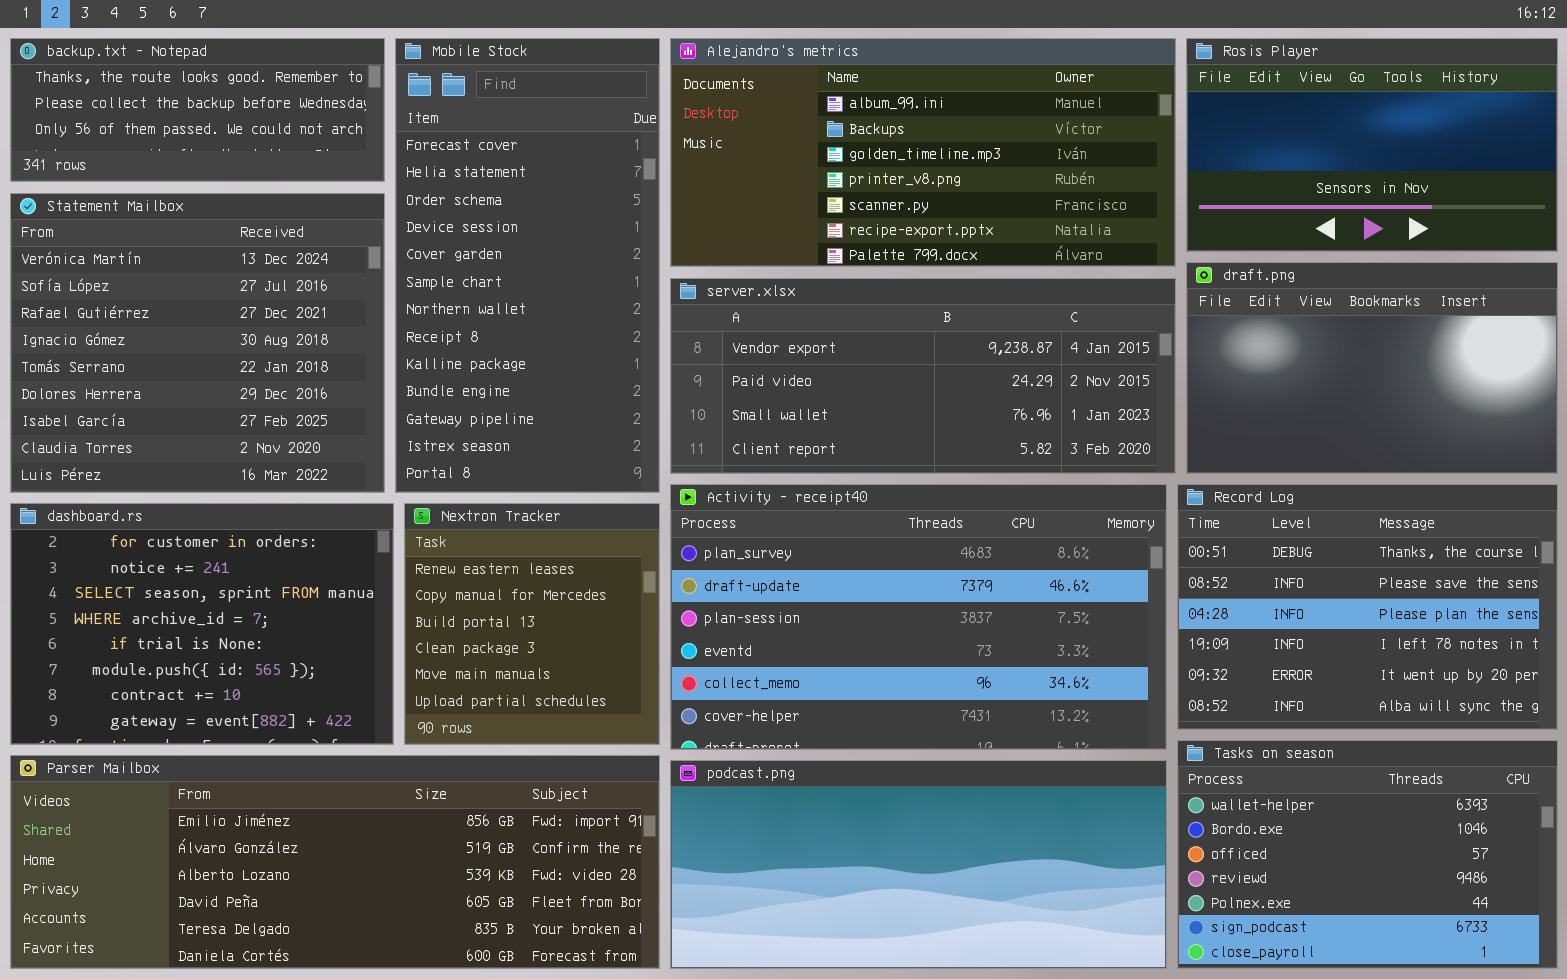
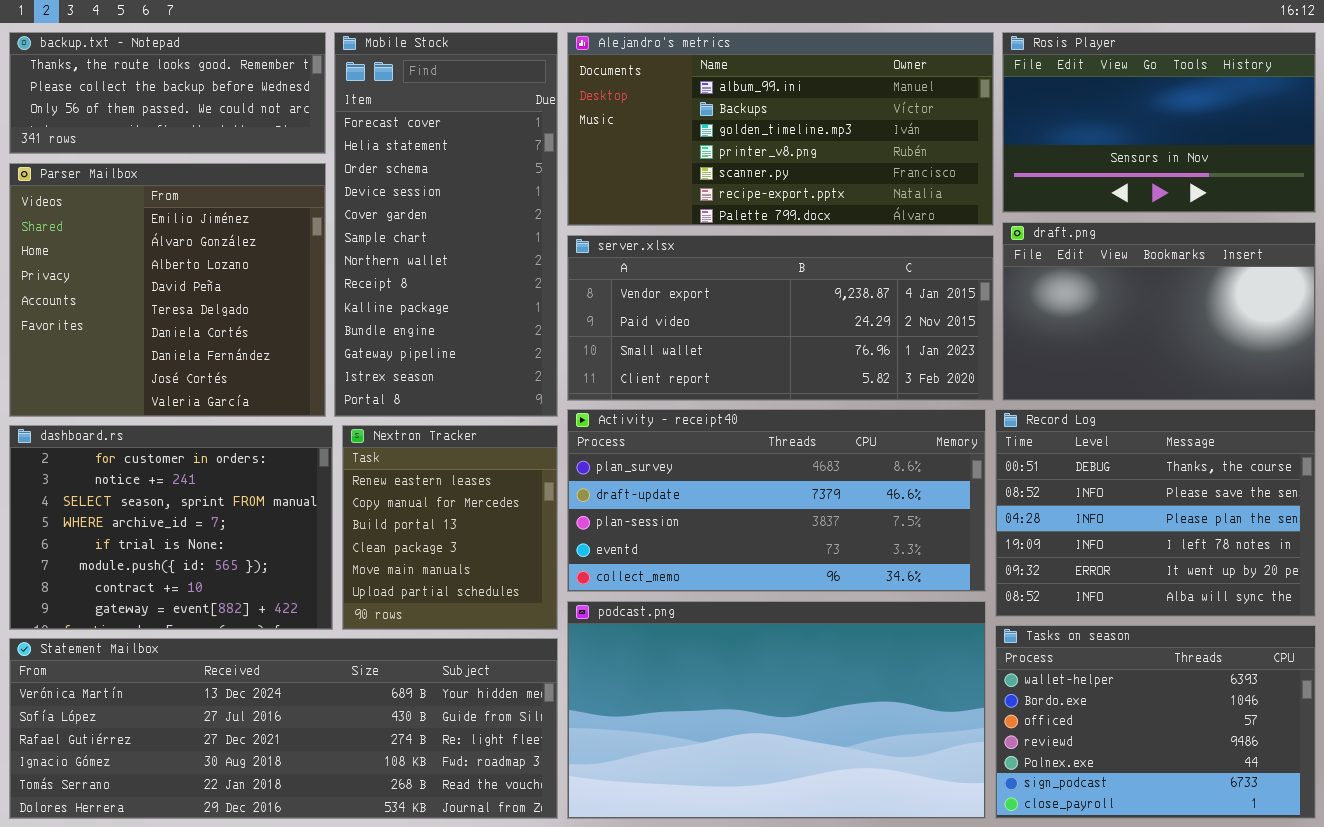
Statement Mailbox: [10,193,385,493] -> [9,638,558,819], moved, resized
Activity - receipt40: [670,484,1167,750] -> [567,409,986,592], resized
Parser Mailbox: [10,755,660,969] -> [9,163,326,417], moved, resized
podcast.png: [670,760,1167,969] -> [567,601,986,819], resized

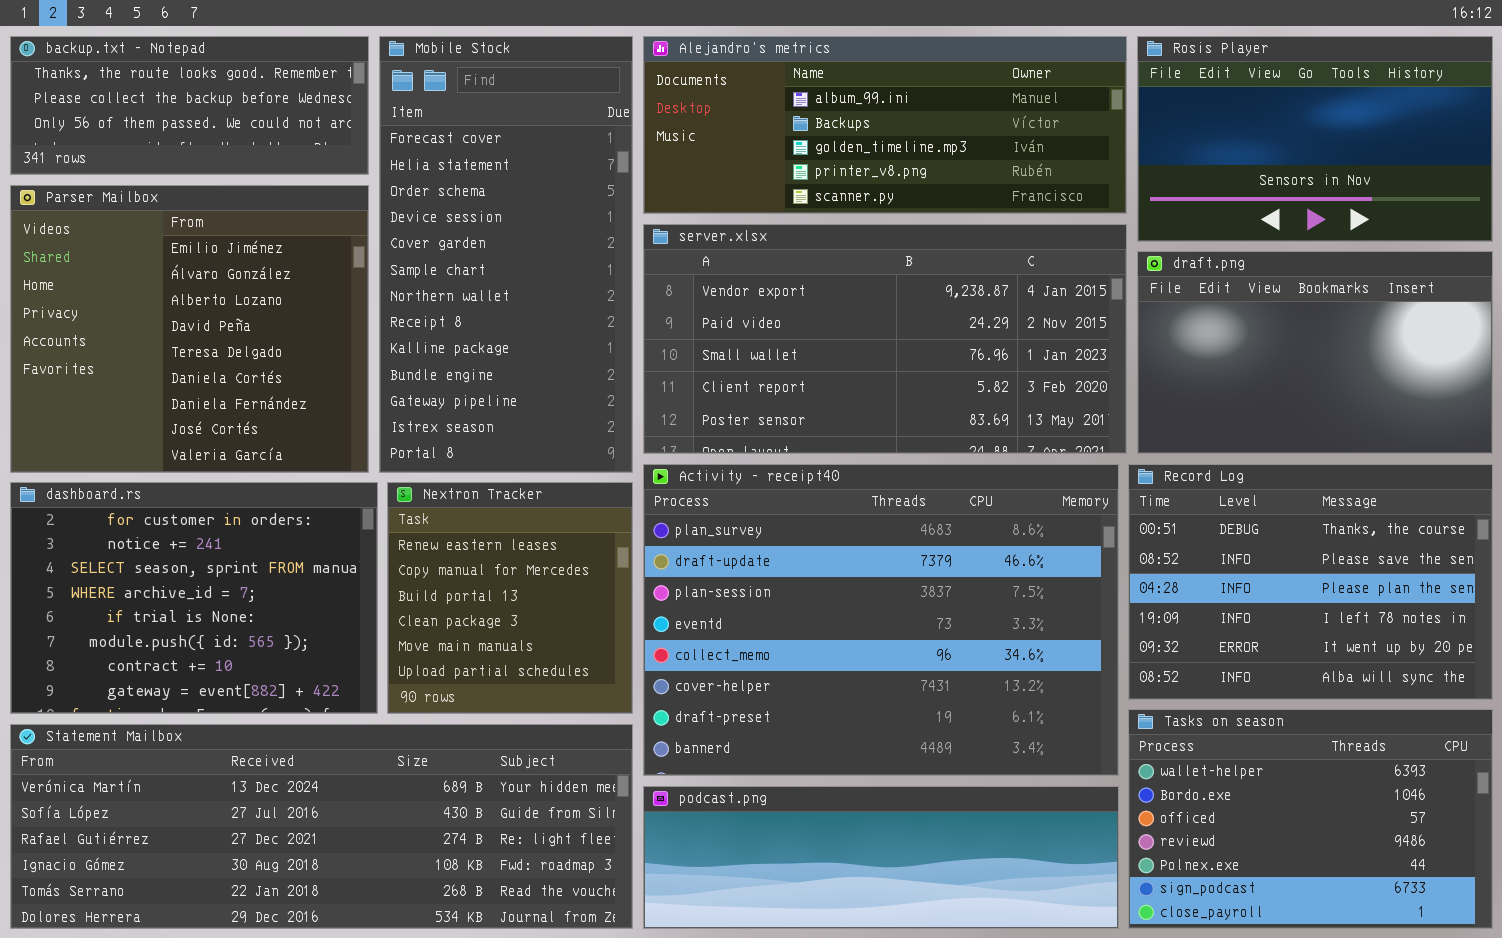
Alejandro's metrics: [567,32,994,226] -> [643,36,1127,214], resized
server.xlsx: [567,235,994,401] -> [643,224,1127,454], resized
Activity - receipt40: [567,409,986,592] -> [643,464,1119,776], resized
podcast.png: [567,601,986,819] -> [643,786,1119,929], resized

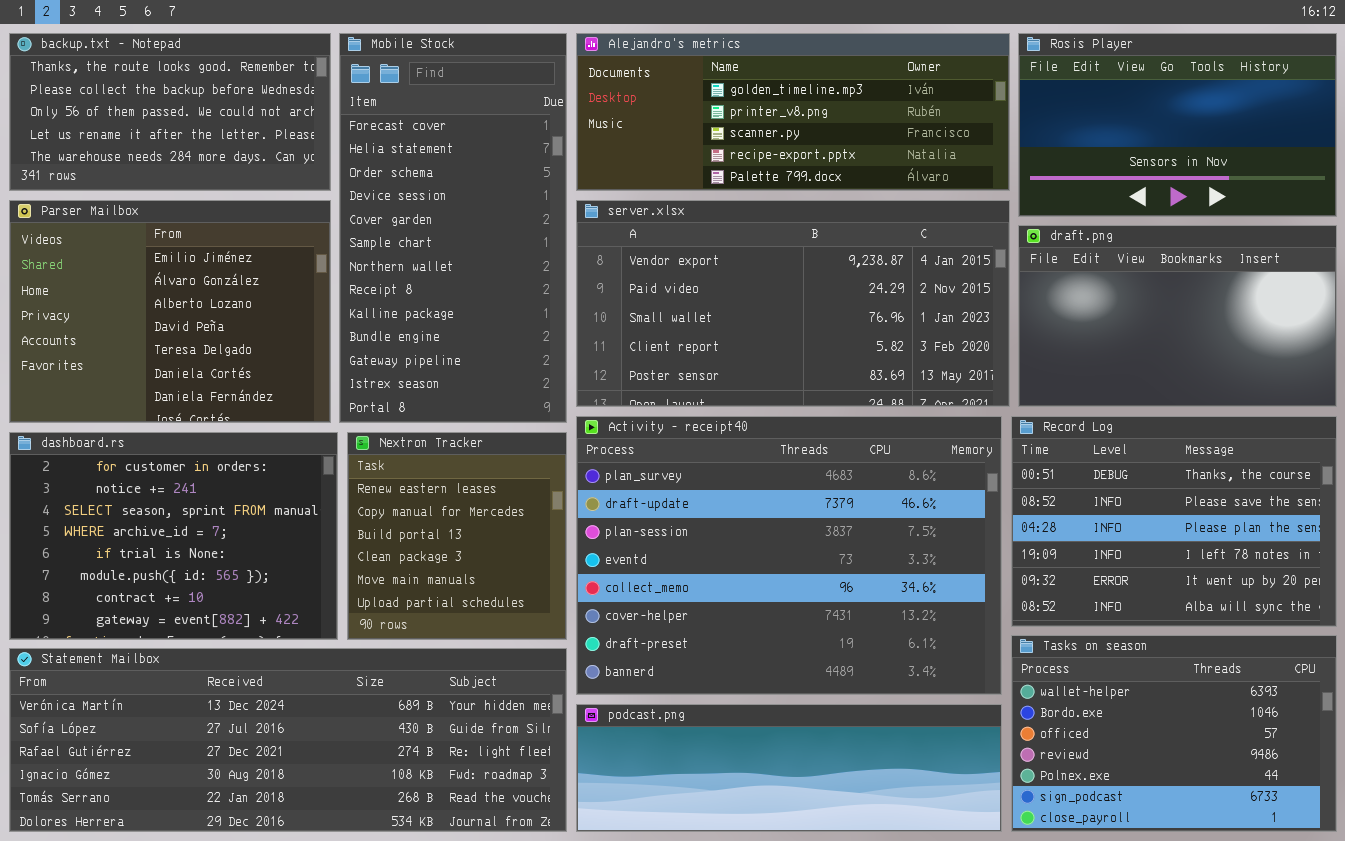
backup.txt - Notepad: [10,36,369,175] -> [9,33,331,191], resized
Alejandro's metrics: [643,36,1127,214] -> [576,33,1010,191], scrolled down 2 rows
Parser Mailbox: [10,185,369,473] -> [9,200,331,423], resized

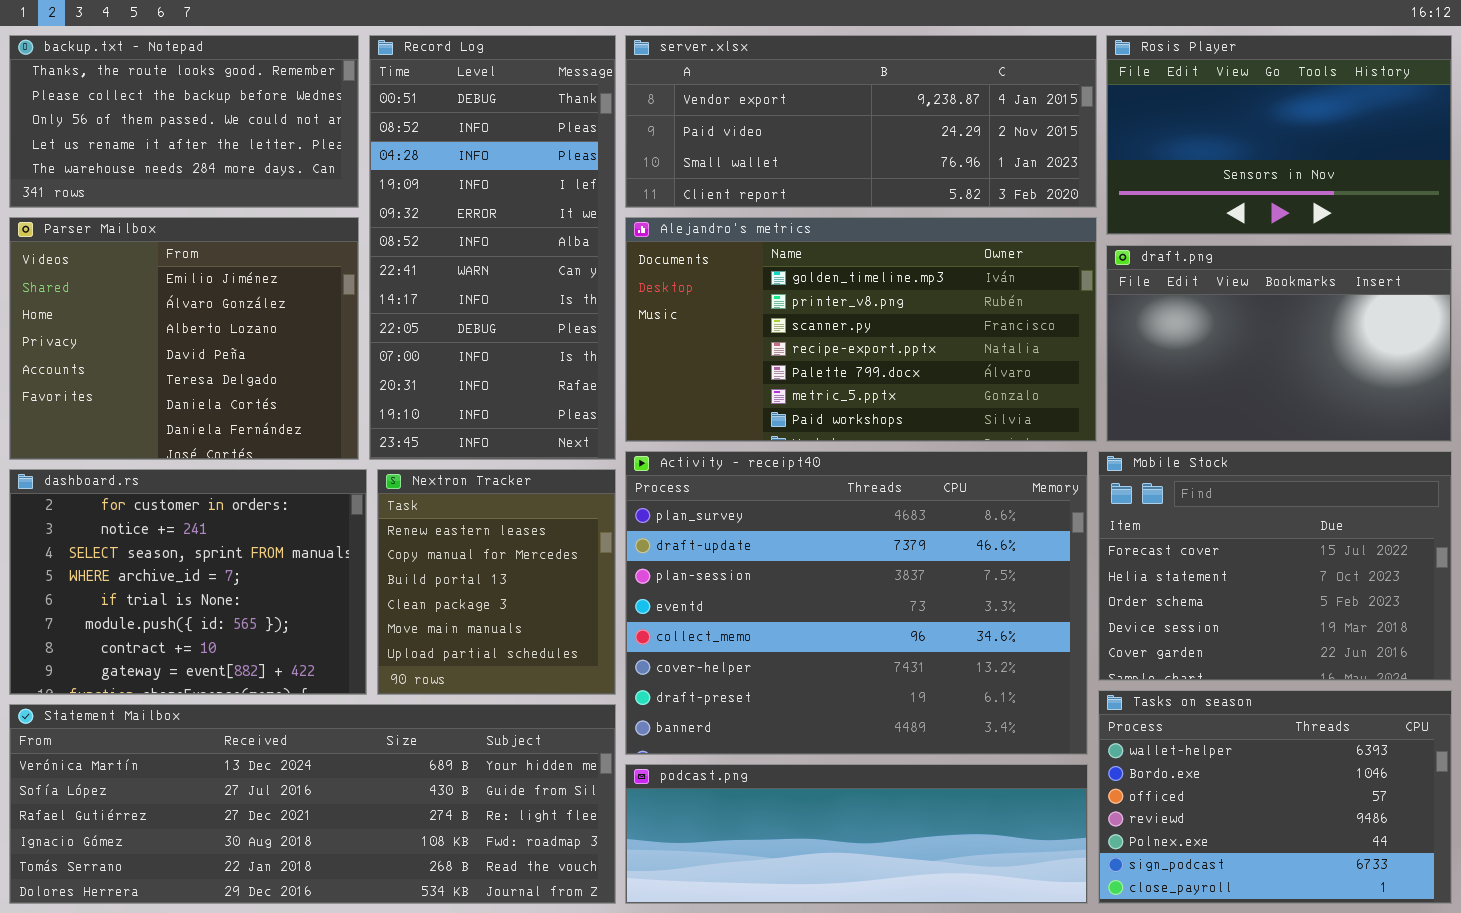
Mobile Stock: [339,33,567,423] -> [1098,451,1452,681], moved, resized
Alejandro's metrics: [576,33,1010,191] -> [625,217,1097,442], moved, resized
server.xlsx: [576,200,1010,407] -> [625,35,1097,208], moved, resized
Record Log: [1011,416,1337,627] -> [369,35,616,460], moved, resized

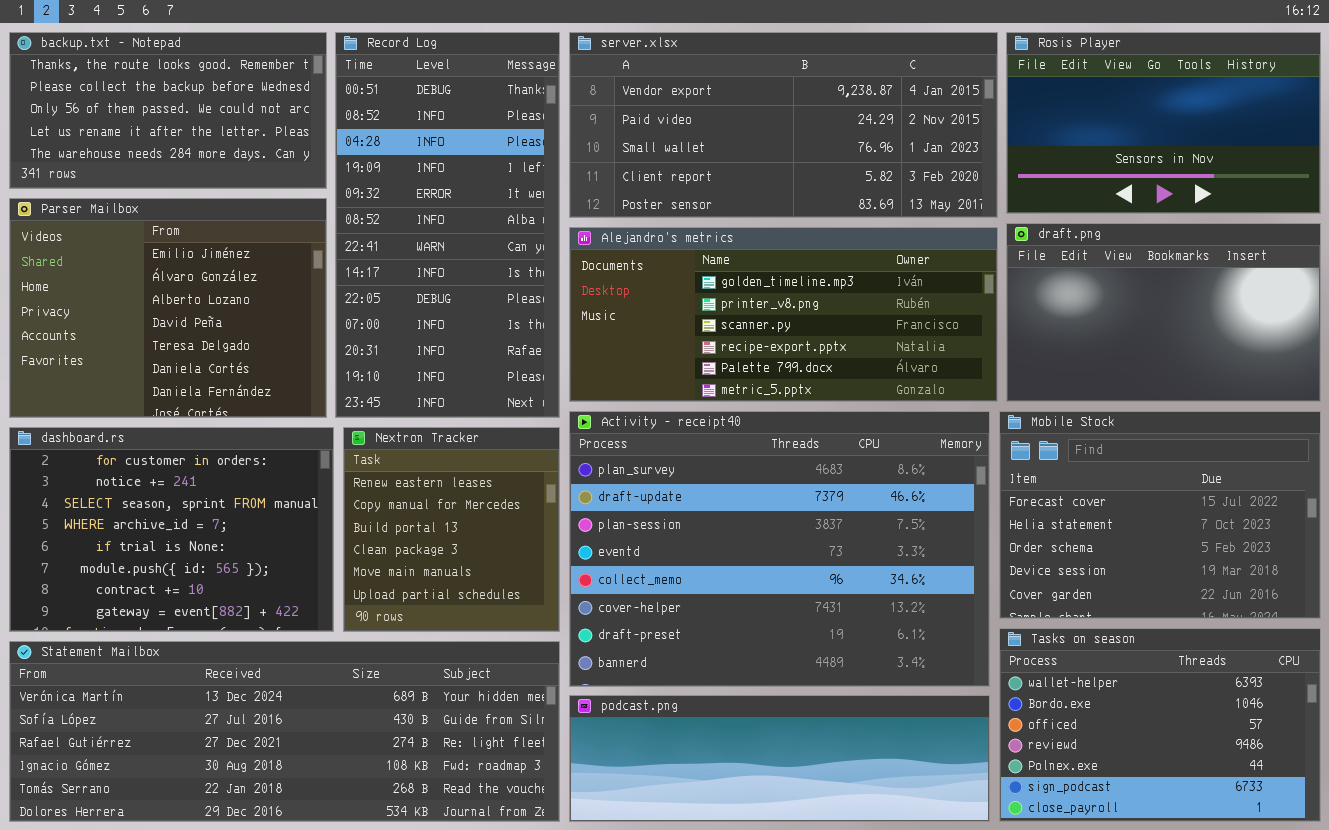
server.xlsx: [625,35,1097,208] -> [569,32,998,218], resized
Alejandro's metrics: [625,217,1097,442] -> [569,227,998,402], resized

